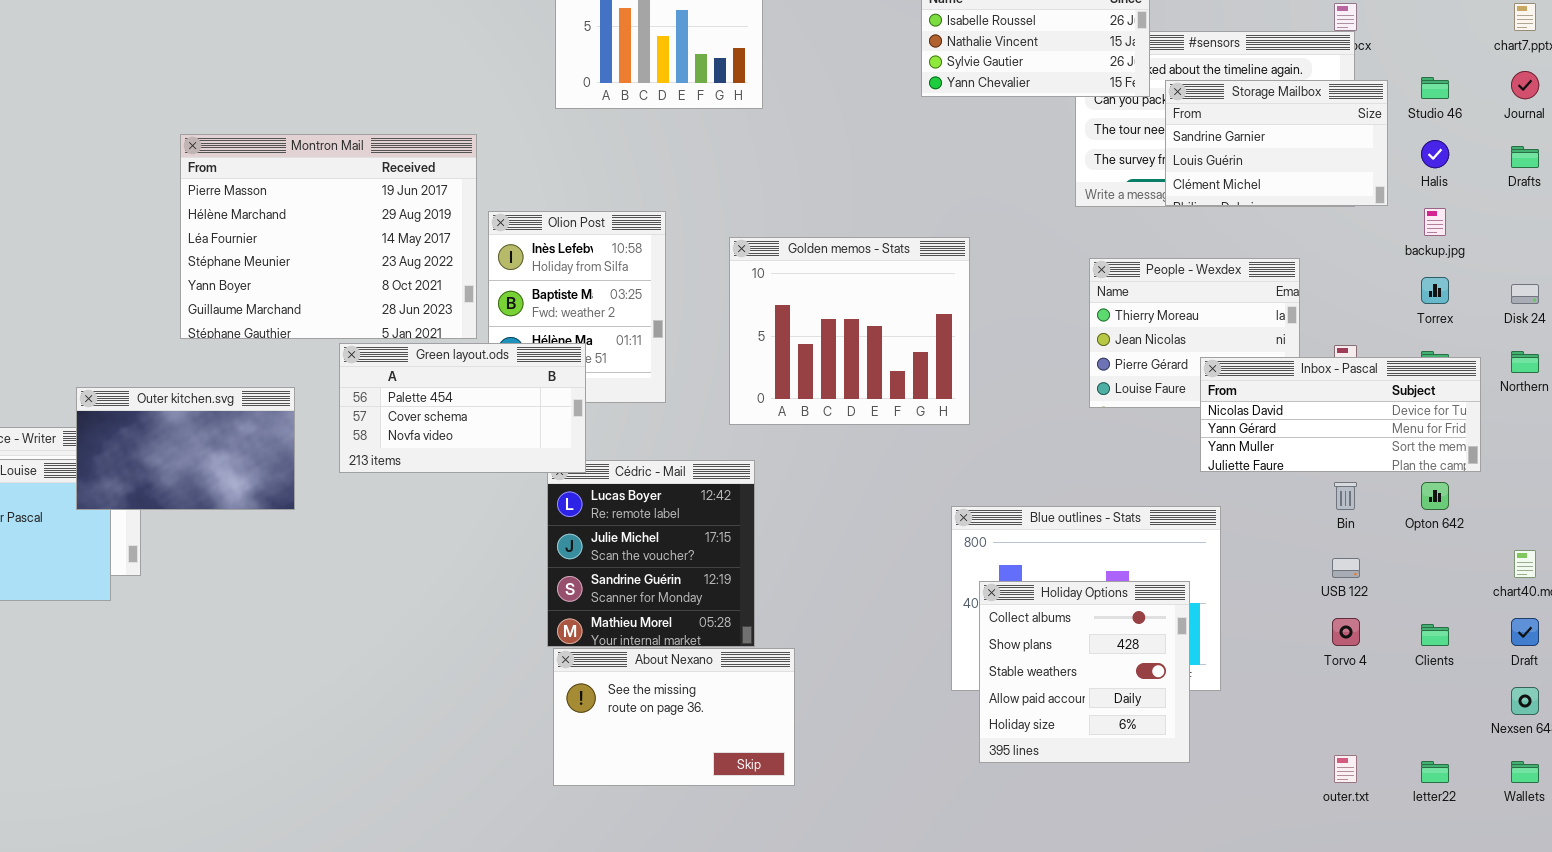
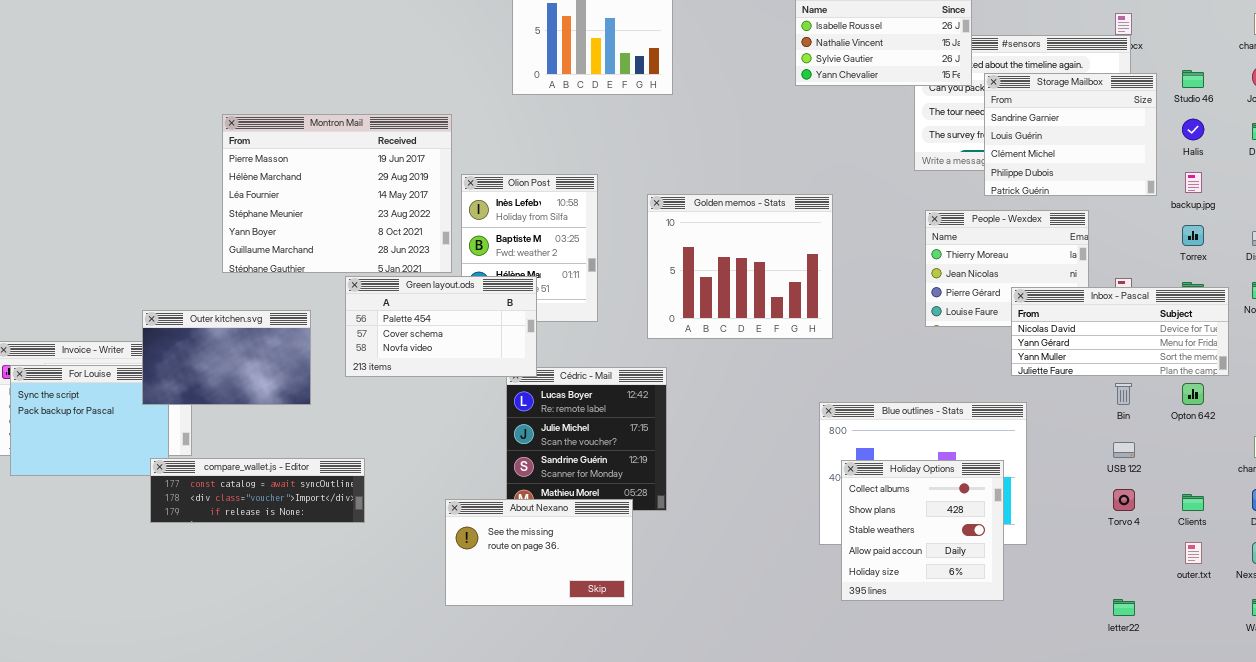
Storage Mailbox: [1165,80,1388,206] -> [984,73,1157,196], resized
compare_wallet.js - Editor: none -> [150,458,365,523], opened
About Nexano: [553,648,795,786] -> [445,499,633,606], moved
outer.txt: [1334,755,1357,783] -> [1185,542,1202,564], moved
letter22: [1421,761,1449,783] -> [1113,599,1135,616], moved

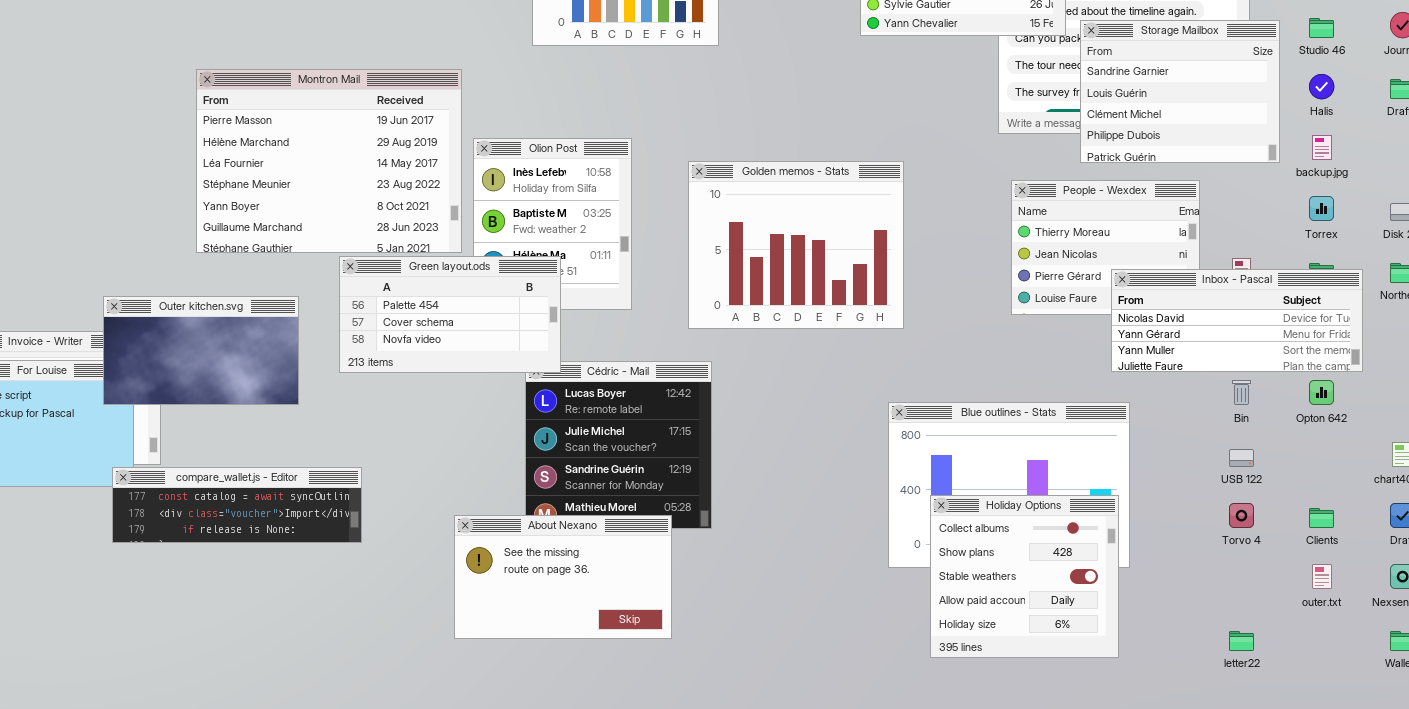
Holiday Options: [841,460,1004,601] -> [930,495,1119,658], moved

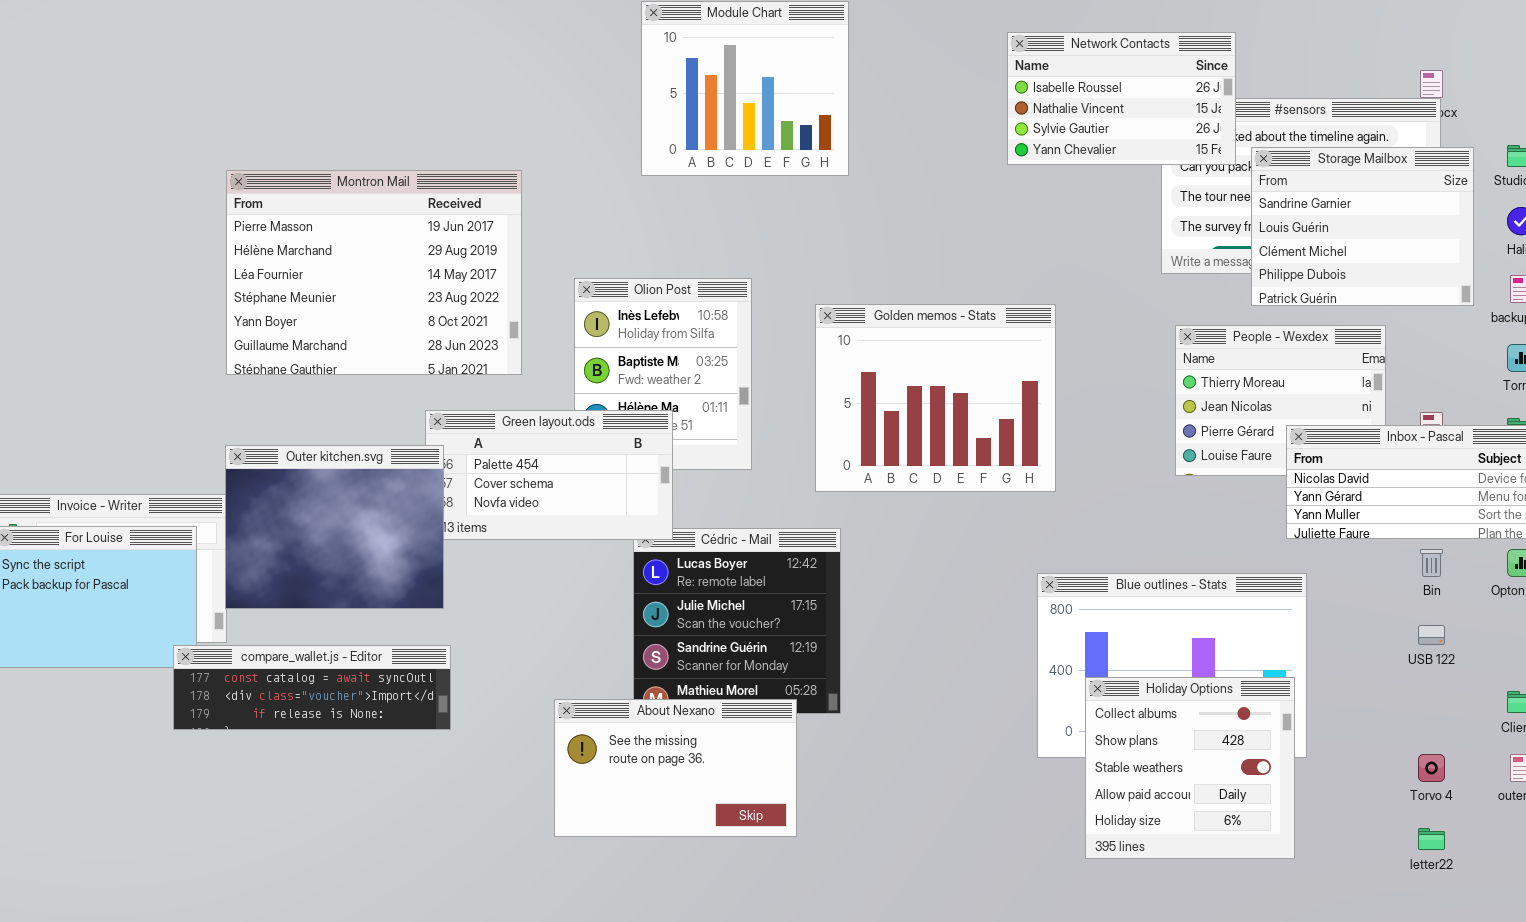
Montron Mail: [196,69,462,253] -> [226,170,522,375], moved
Outer kitchen.svg: [103,296,299,405] -> [225,445,444,609], moved, resized
Torvo 4: [1229,503,1254,528] -> [1418,754,1445,782], moved

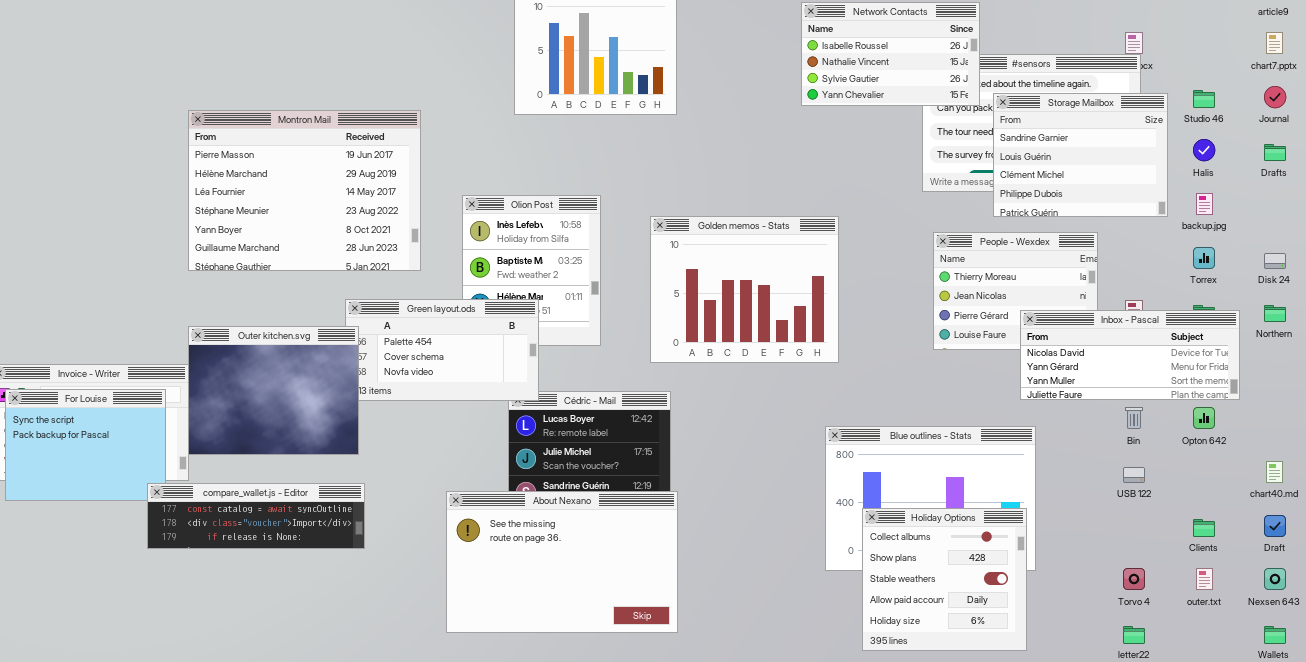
About Nexano: [554,699,797,837] -> [446,491,678,633], resized

